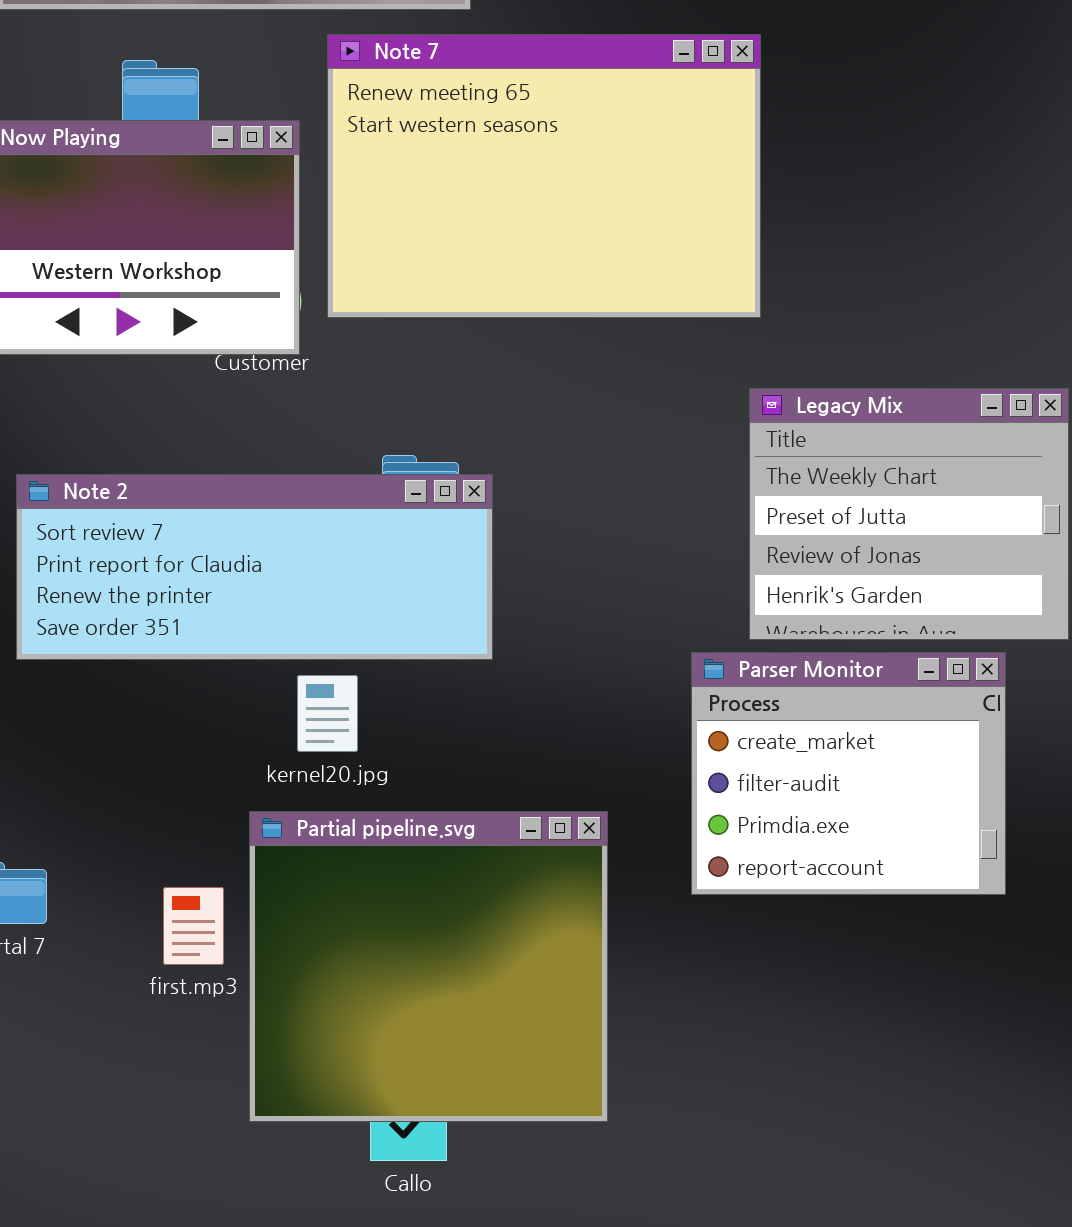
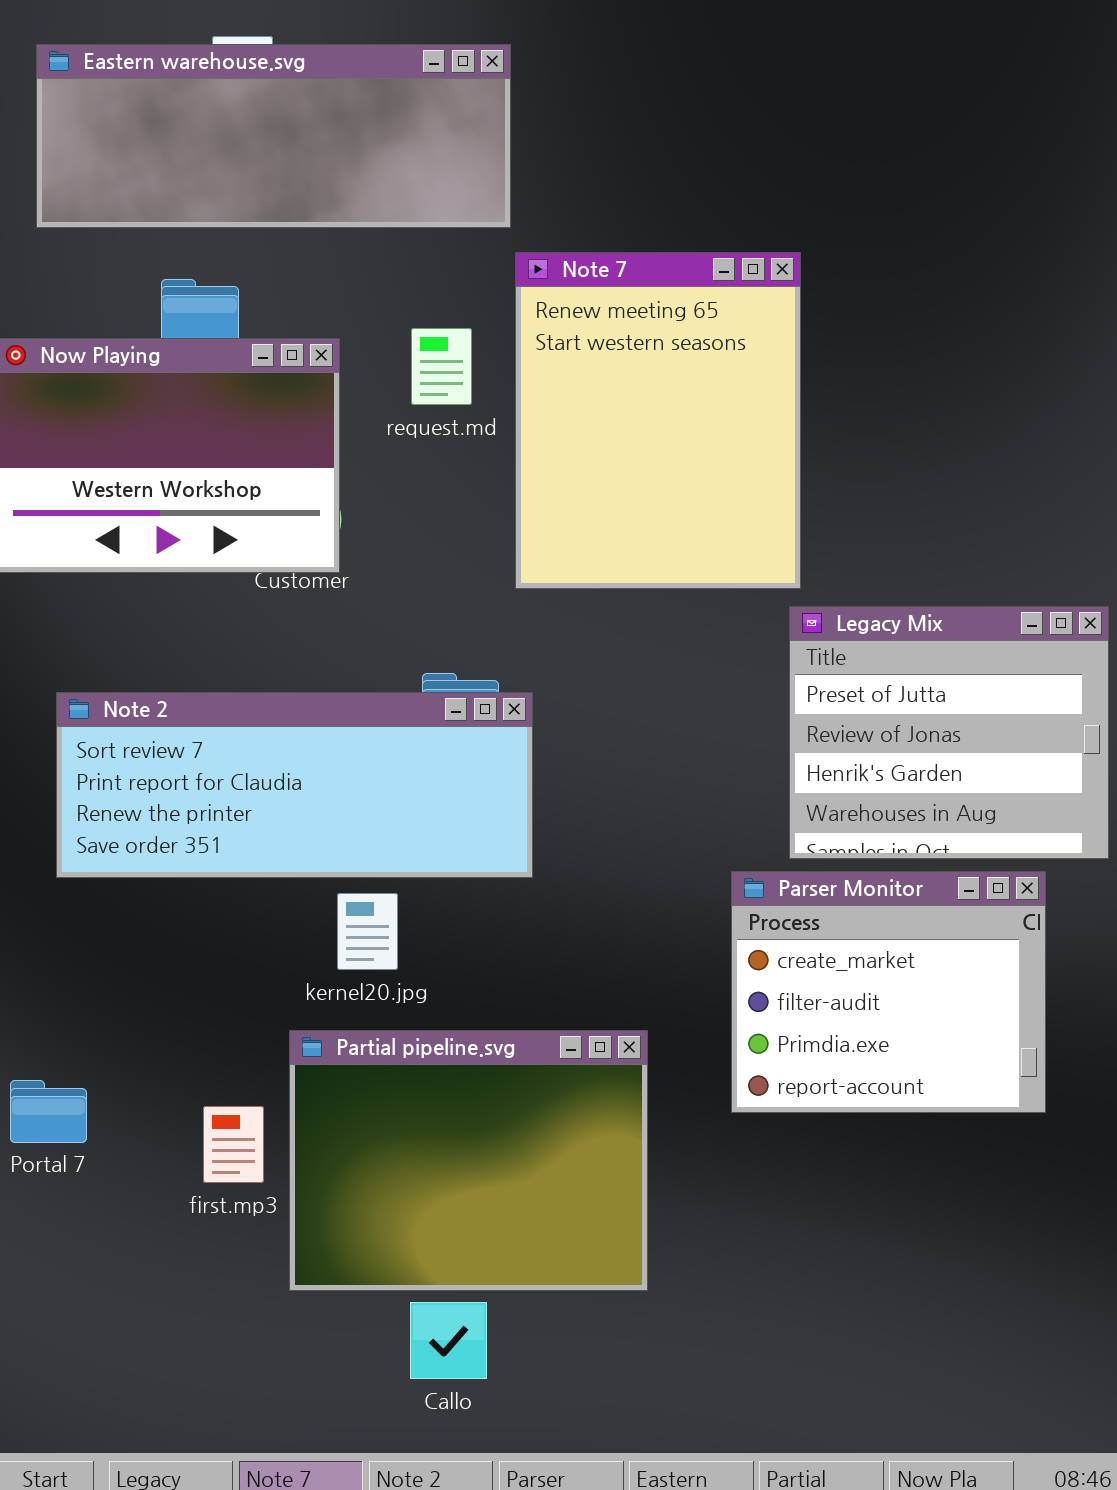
Note 7: [327,34,761,318] -> [515,252,801,589], resized
Legacy Mix: [749,388,1069,640] -> [789,606,1109,859], scrolled down 1 row
Partial pipeline.svg: [249,811,608,1122] -> [289,1030,648,1291], resized

